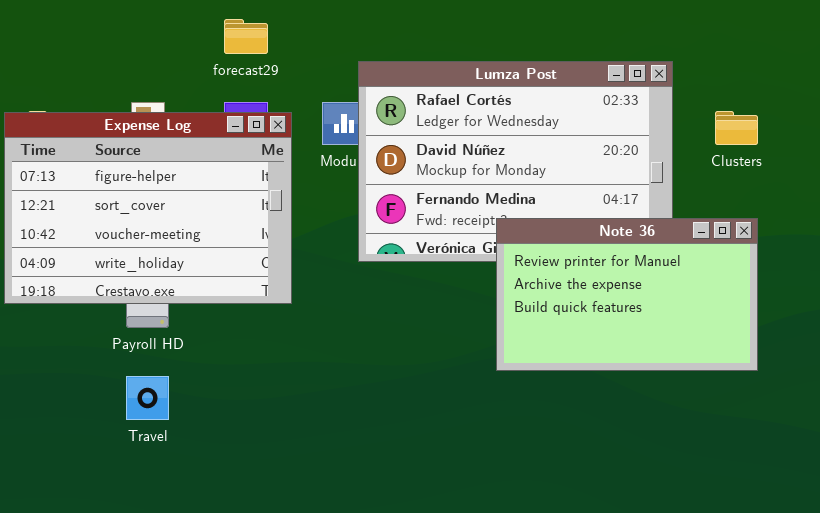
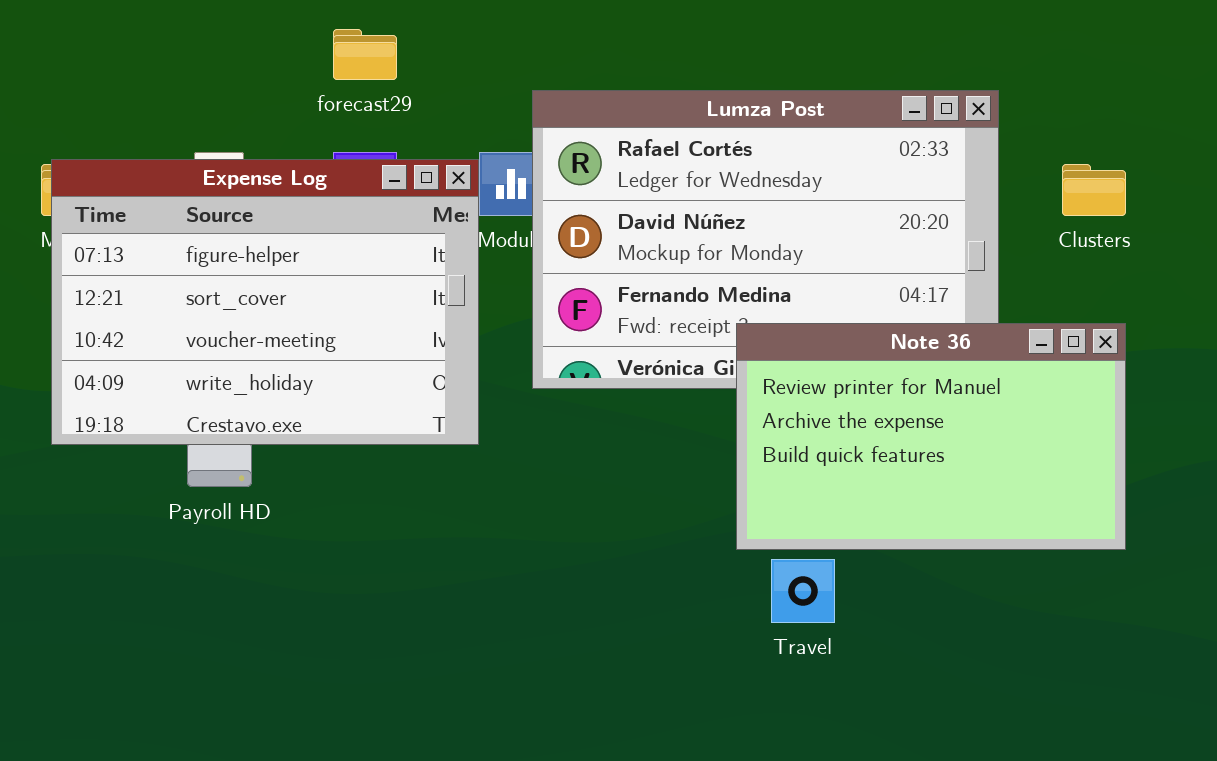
Expense Log: [4,112,292,304] -> [51,159,479,445], moved
Travel: [126,376,169,420] -> [771,559,835,623], moved

